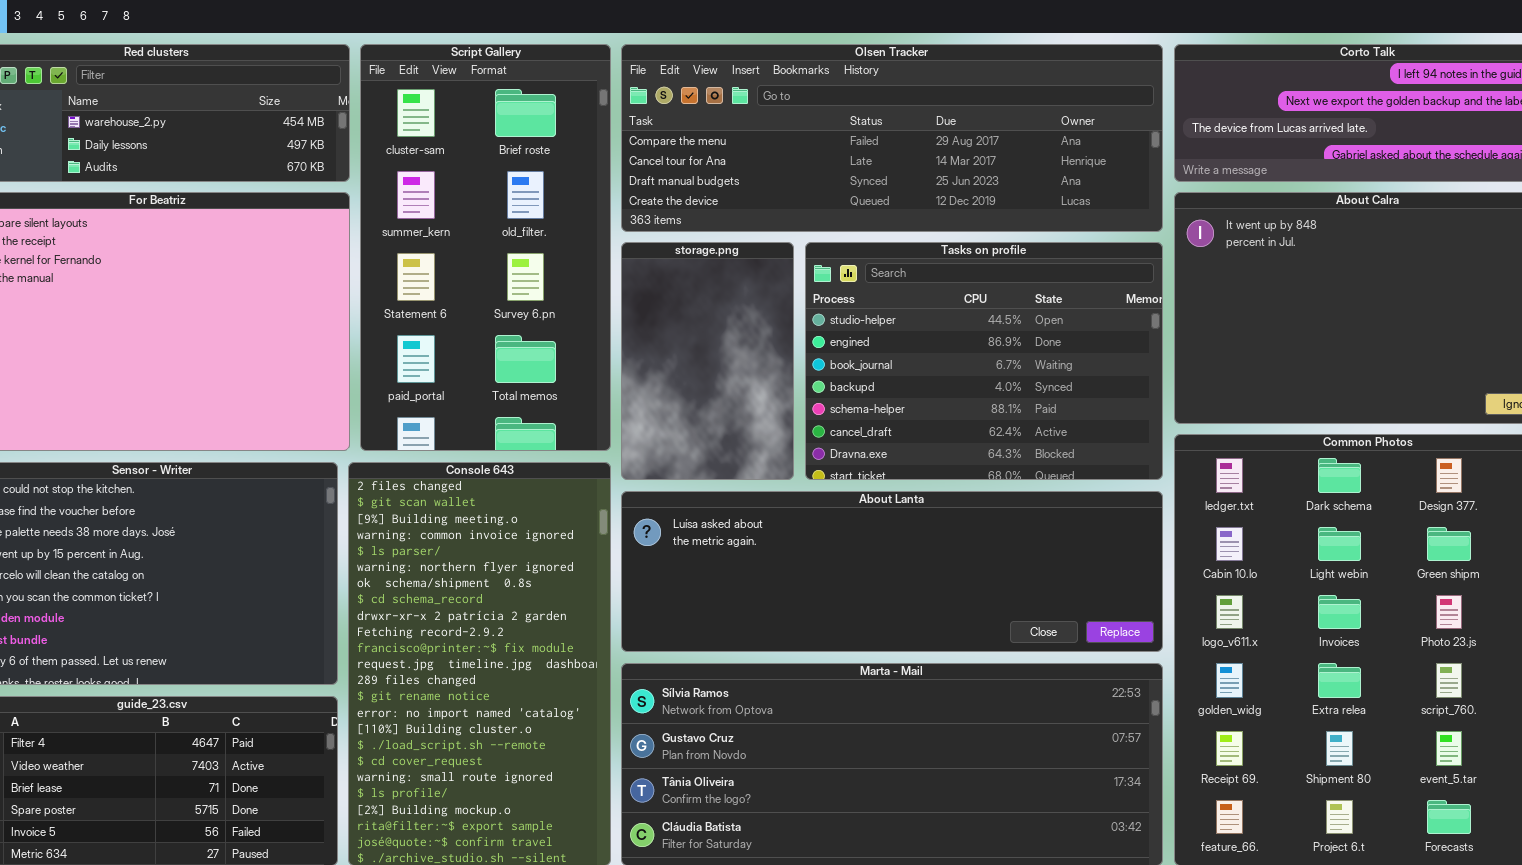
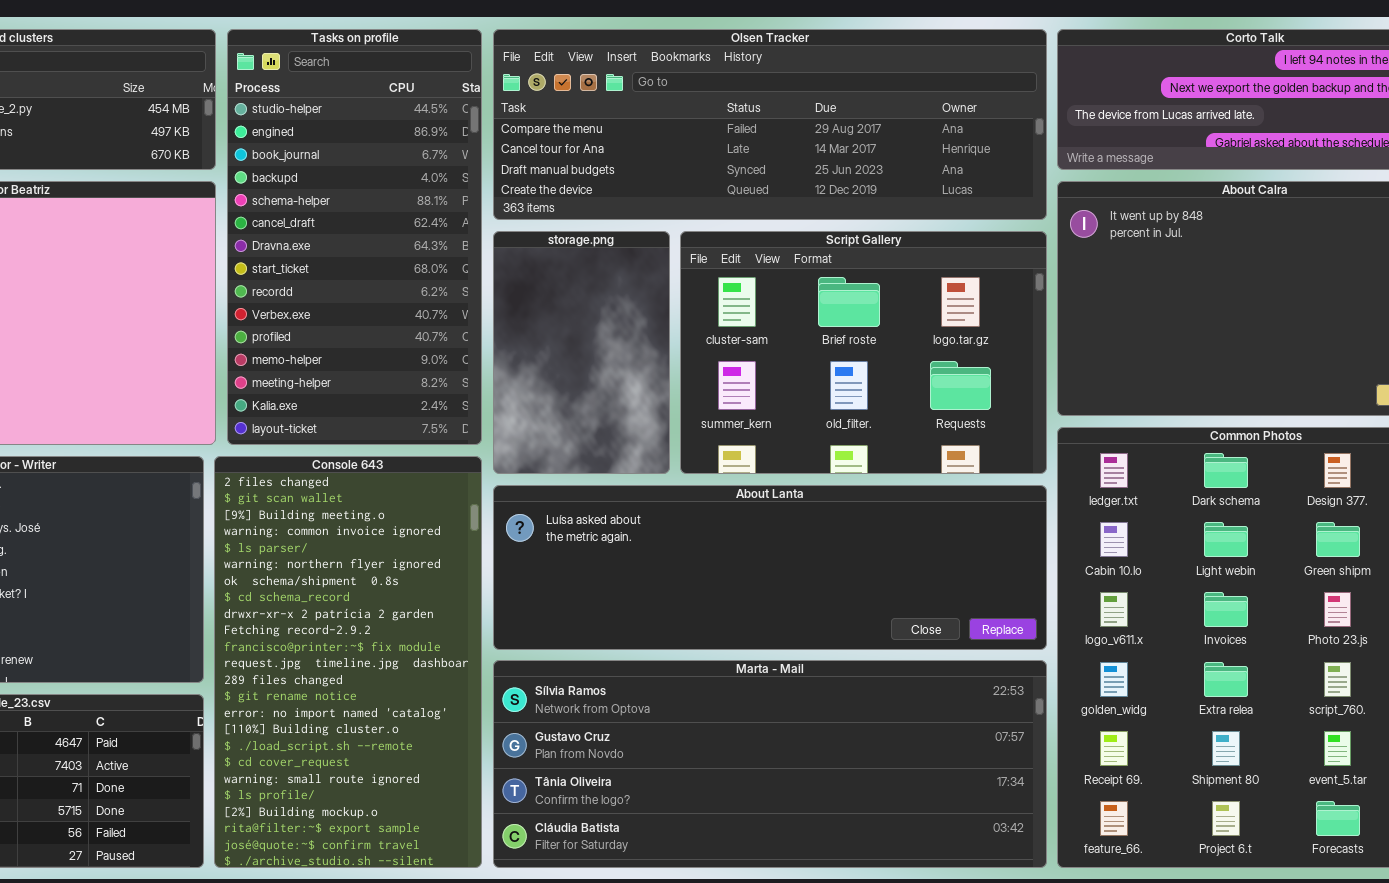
Script Gallery: [360,44,611,451] -> [680,231,1047,474], moved, resized
Tasks on profile: [805,242,1163,480] -> [227,29,482,445], moved, resized

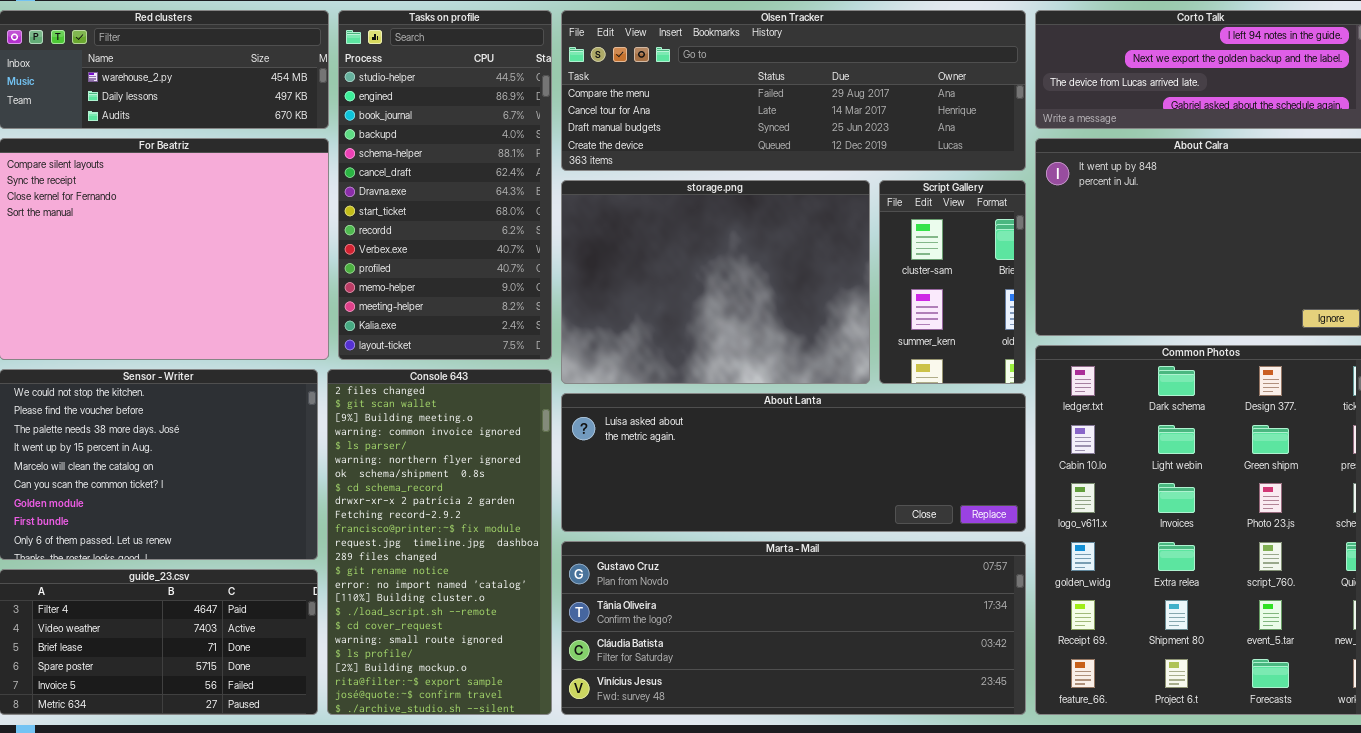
storage.png: [493,231,670,474] -> [561,180,870,384], resized
Script Gallery: [680,231,1047,474] -> [879,180,1026,384], resized
Marta - Mail: [493,660,1047,868] -> [561,541,1026,715], scrolled down 1 row

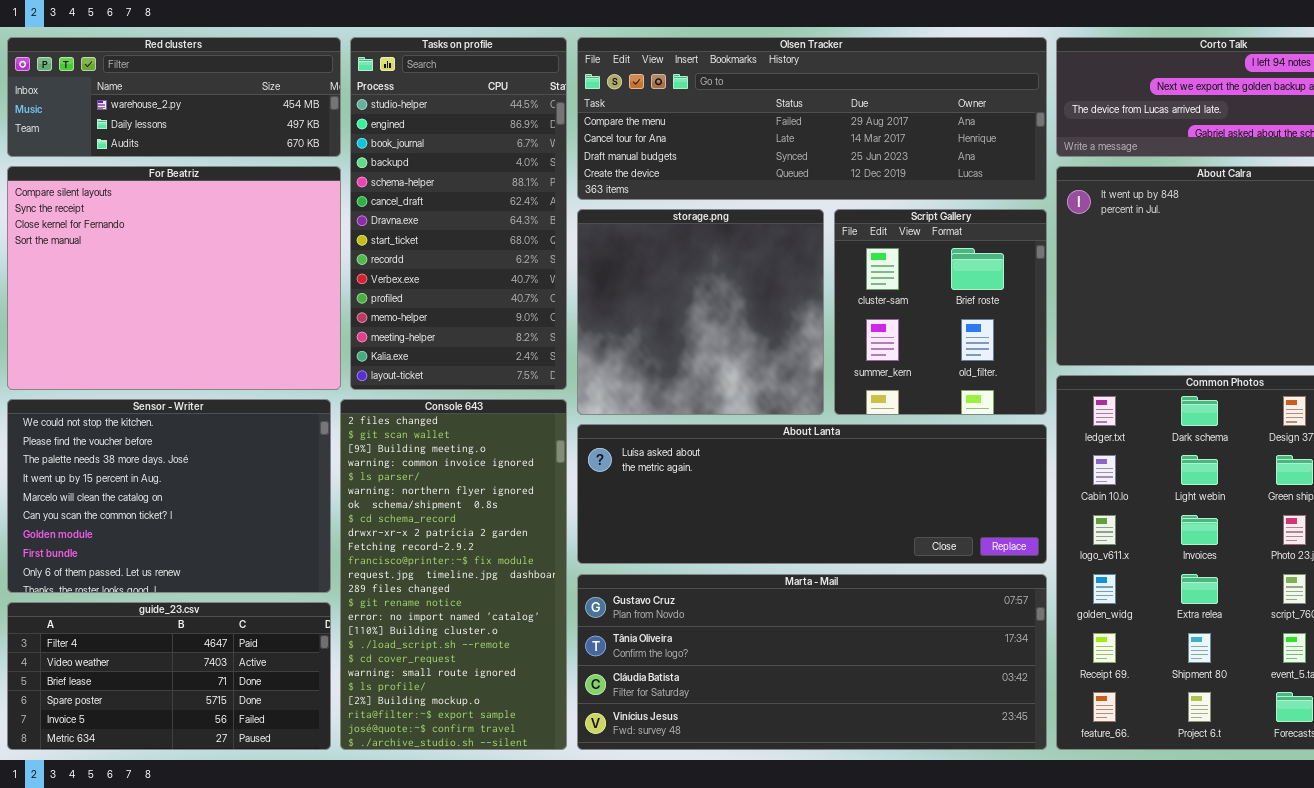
storage.png: [561,180,870,384] -> [577,209,824,415], resized
Script Gallery: [879,180,1026,384] -> [834,209,1047,415], resized

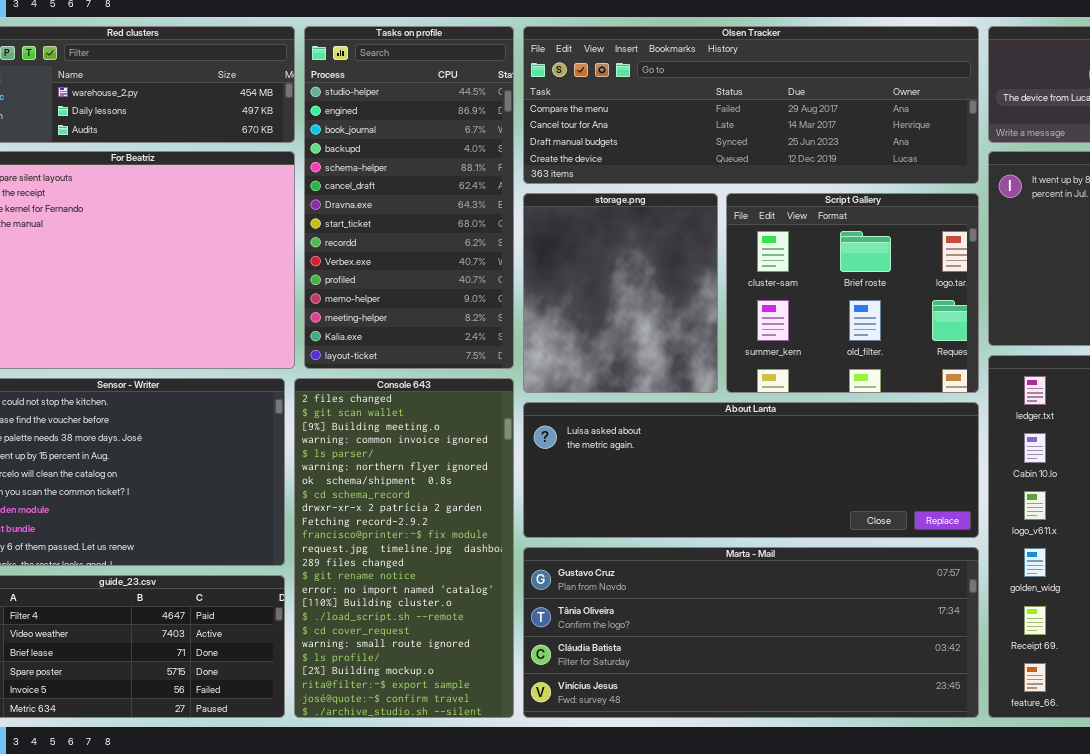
storage.png: [577,209,824,415] -> [523,193,718,393], resized
Script Gallery: [834,209,1047,415] -> [726,193,979,393], resized

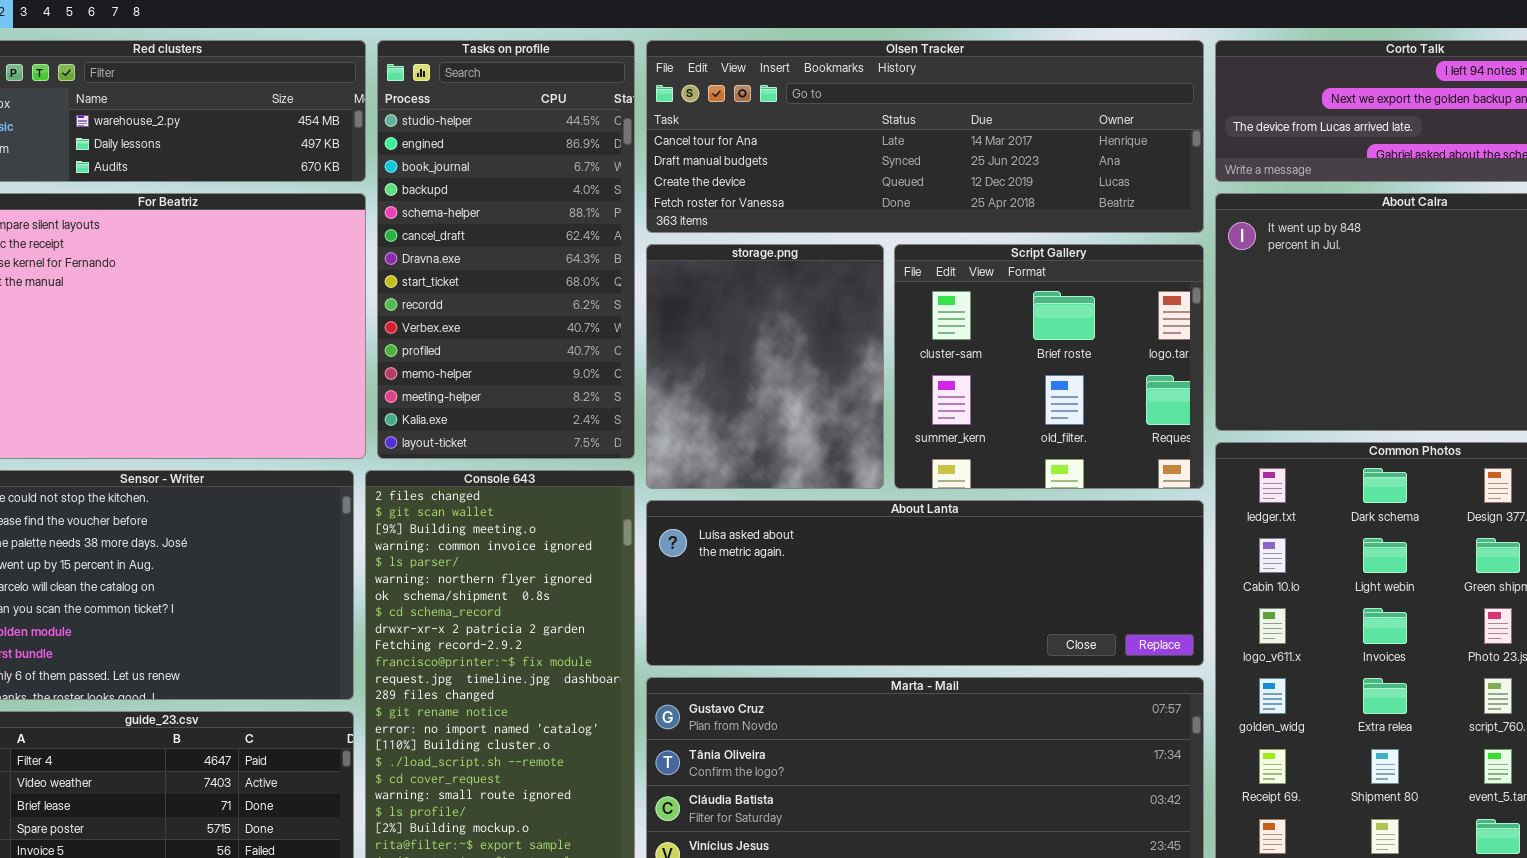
Olsen Tracker: [523,26,979,184] -> [646,40,1204,233], scrolled down 1 row

